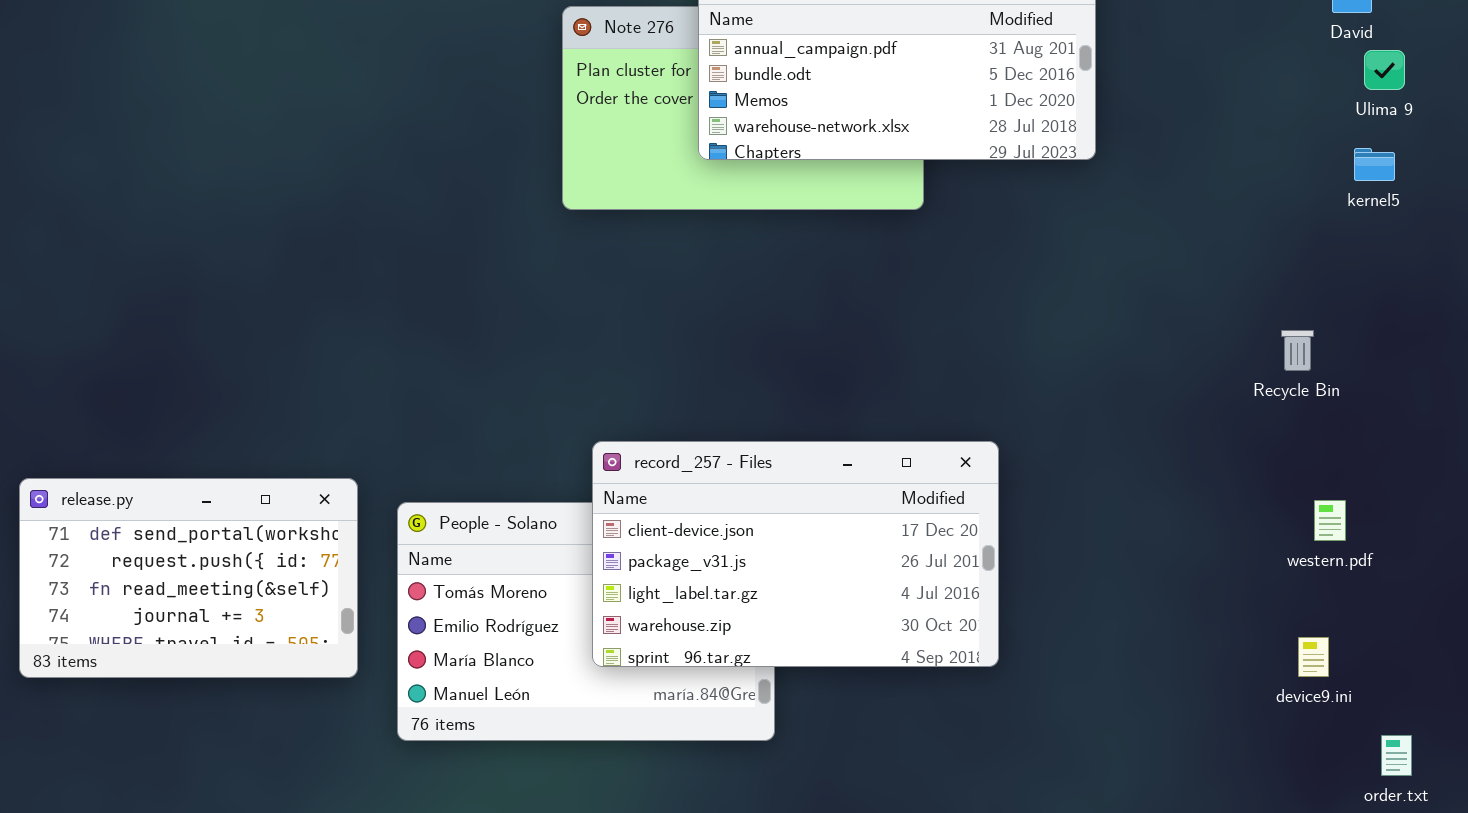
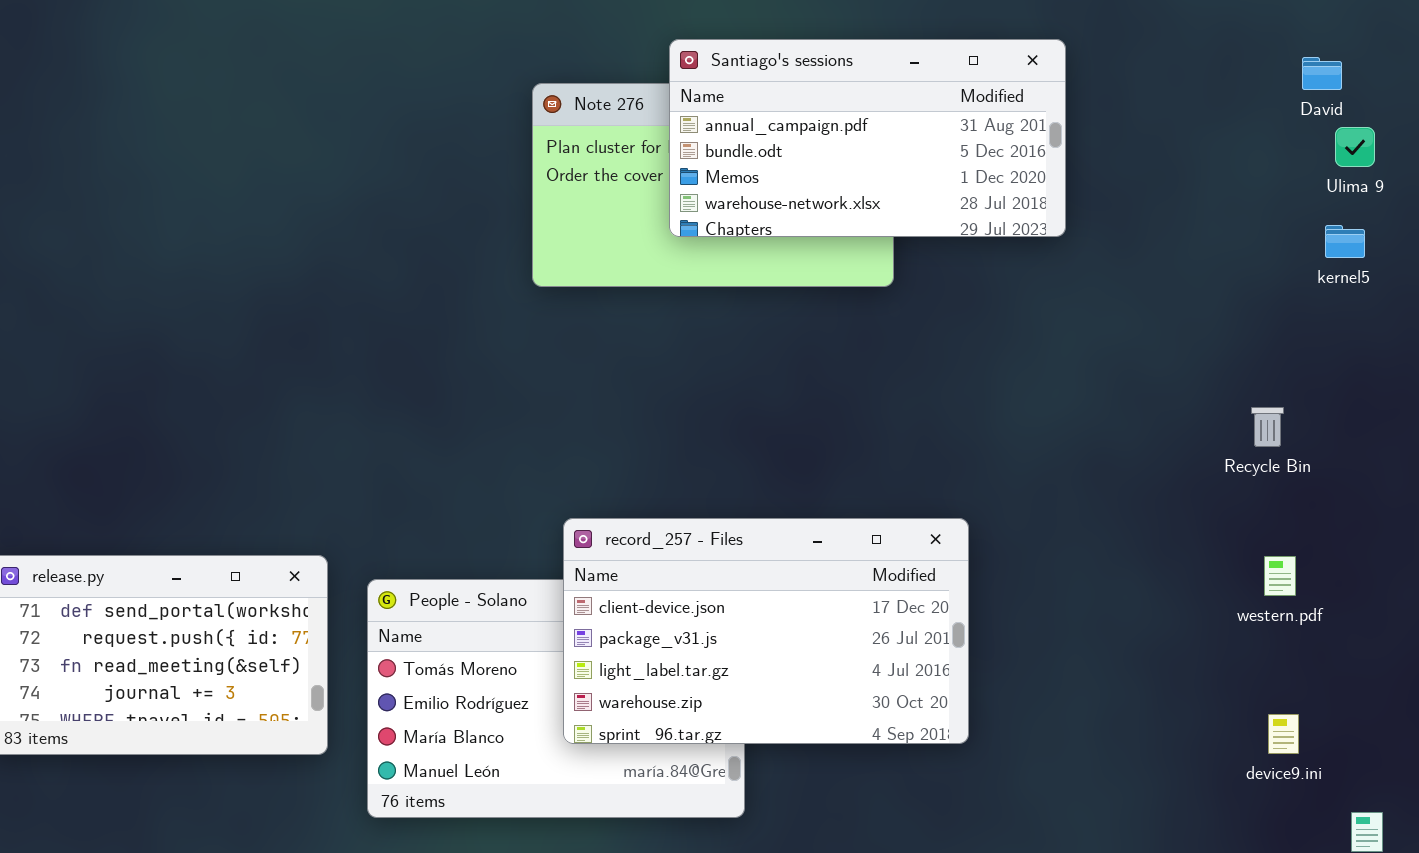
western.pdf: [1314,500,1346,541] -> [1264,556,1296,596], moved

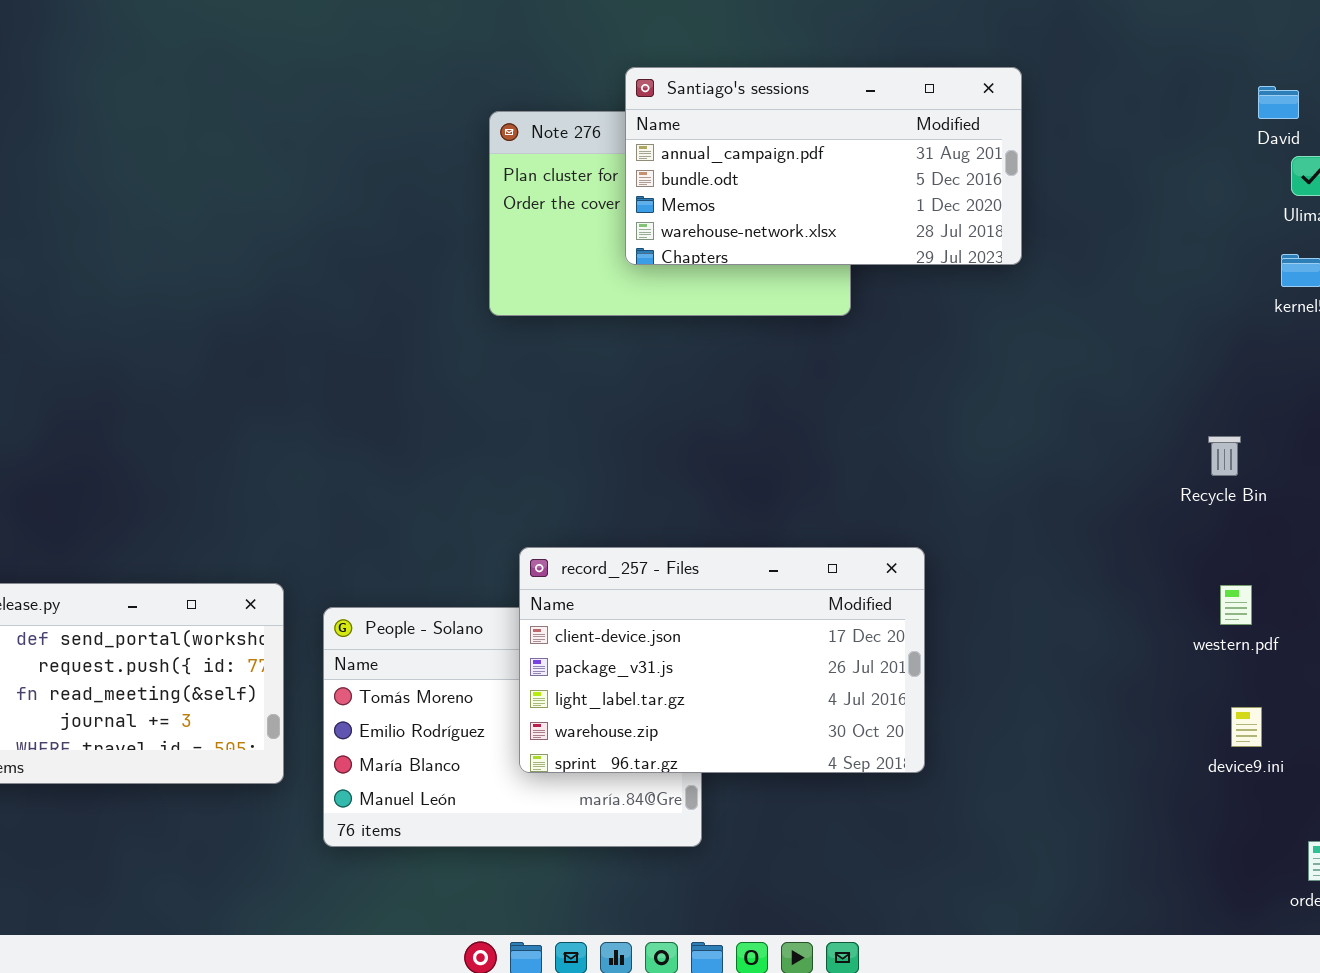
device9.ini: [1268,714,1299,754] -> [1231,707,1262,747], moved

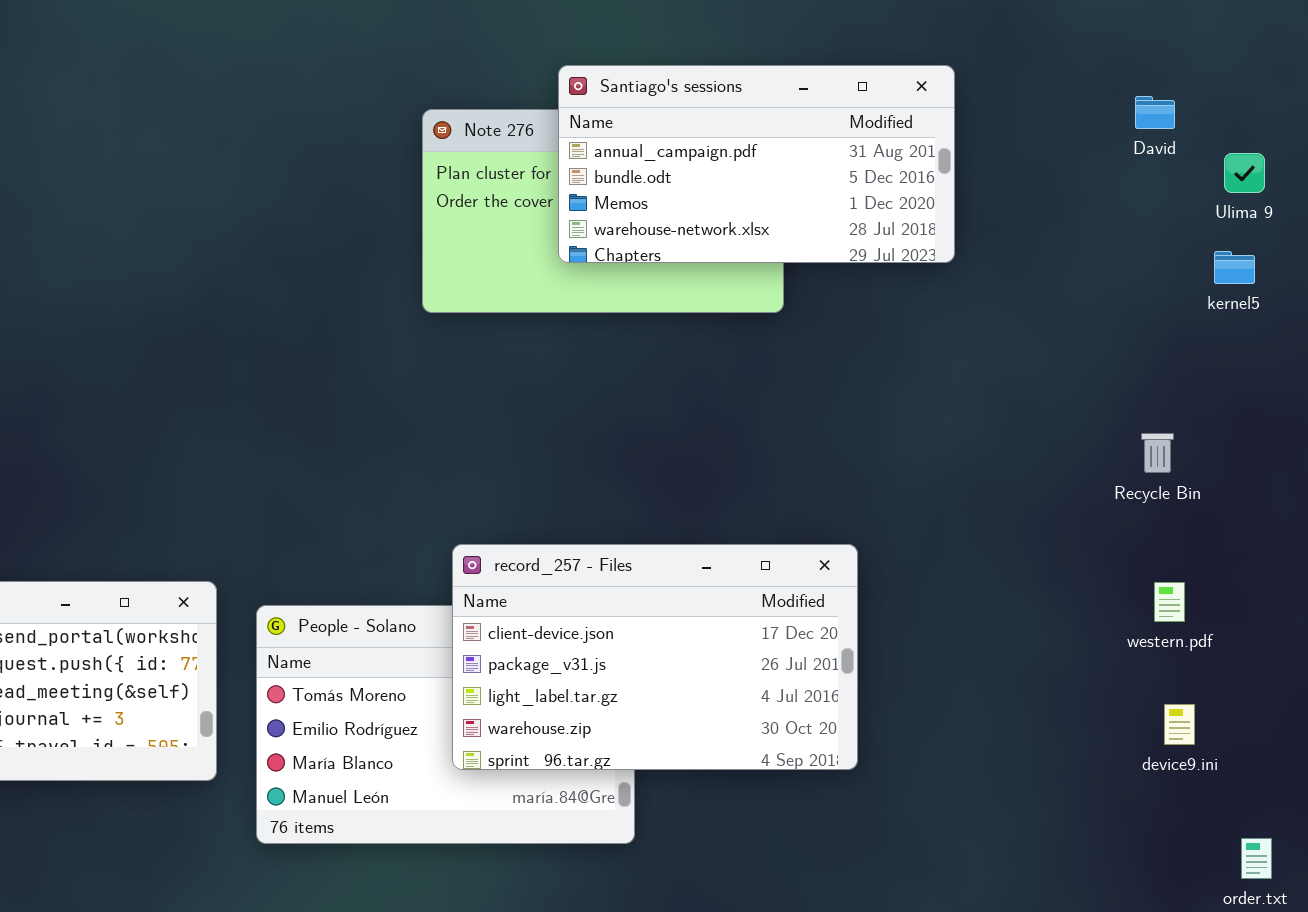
David: [1258,86,1299,119] -> [1135,96,1175,129], moved

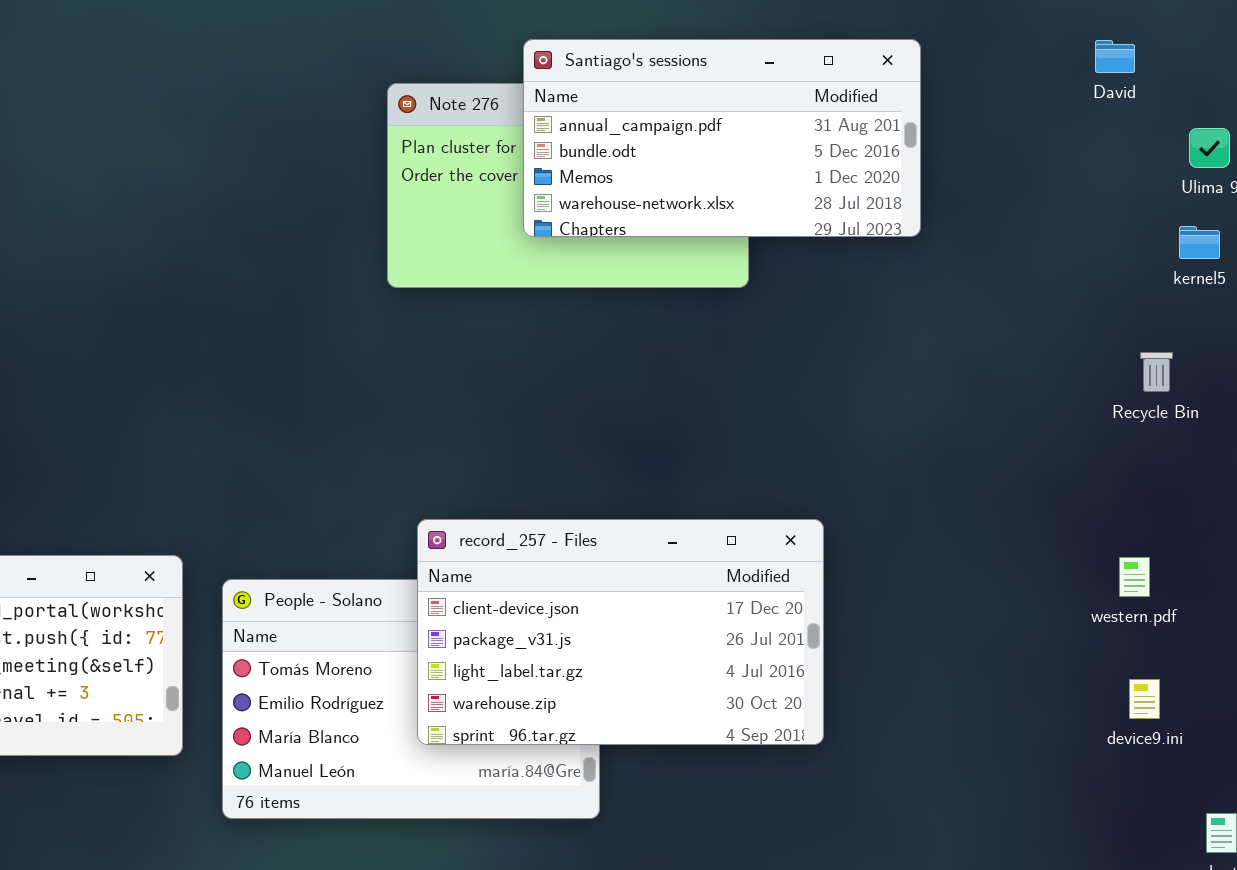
David: [1135,96,1175,129] -> [1095,40,1135,73], moved
Recycle Bin: [1141,433,1174,473] -> [1140,352,1173,392], moved

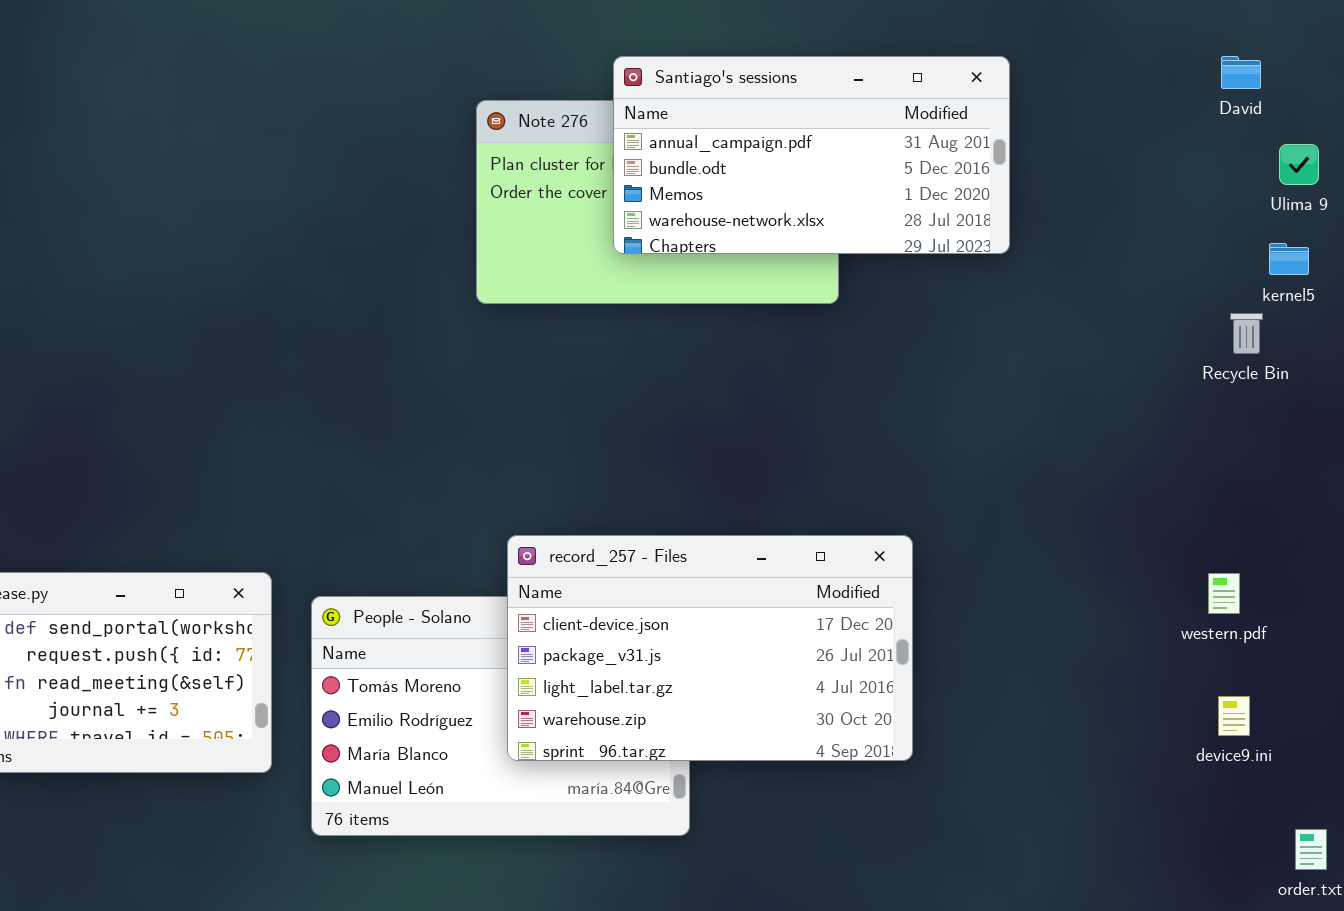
David: [1095,40,1135,73] -> [1221,56,1261,89], moved
Recycle Bin: [1140,352,1173,392] -> [1230,313,1263,354], moved

